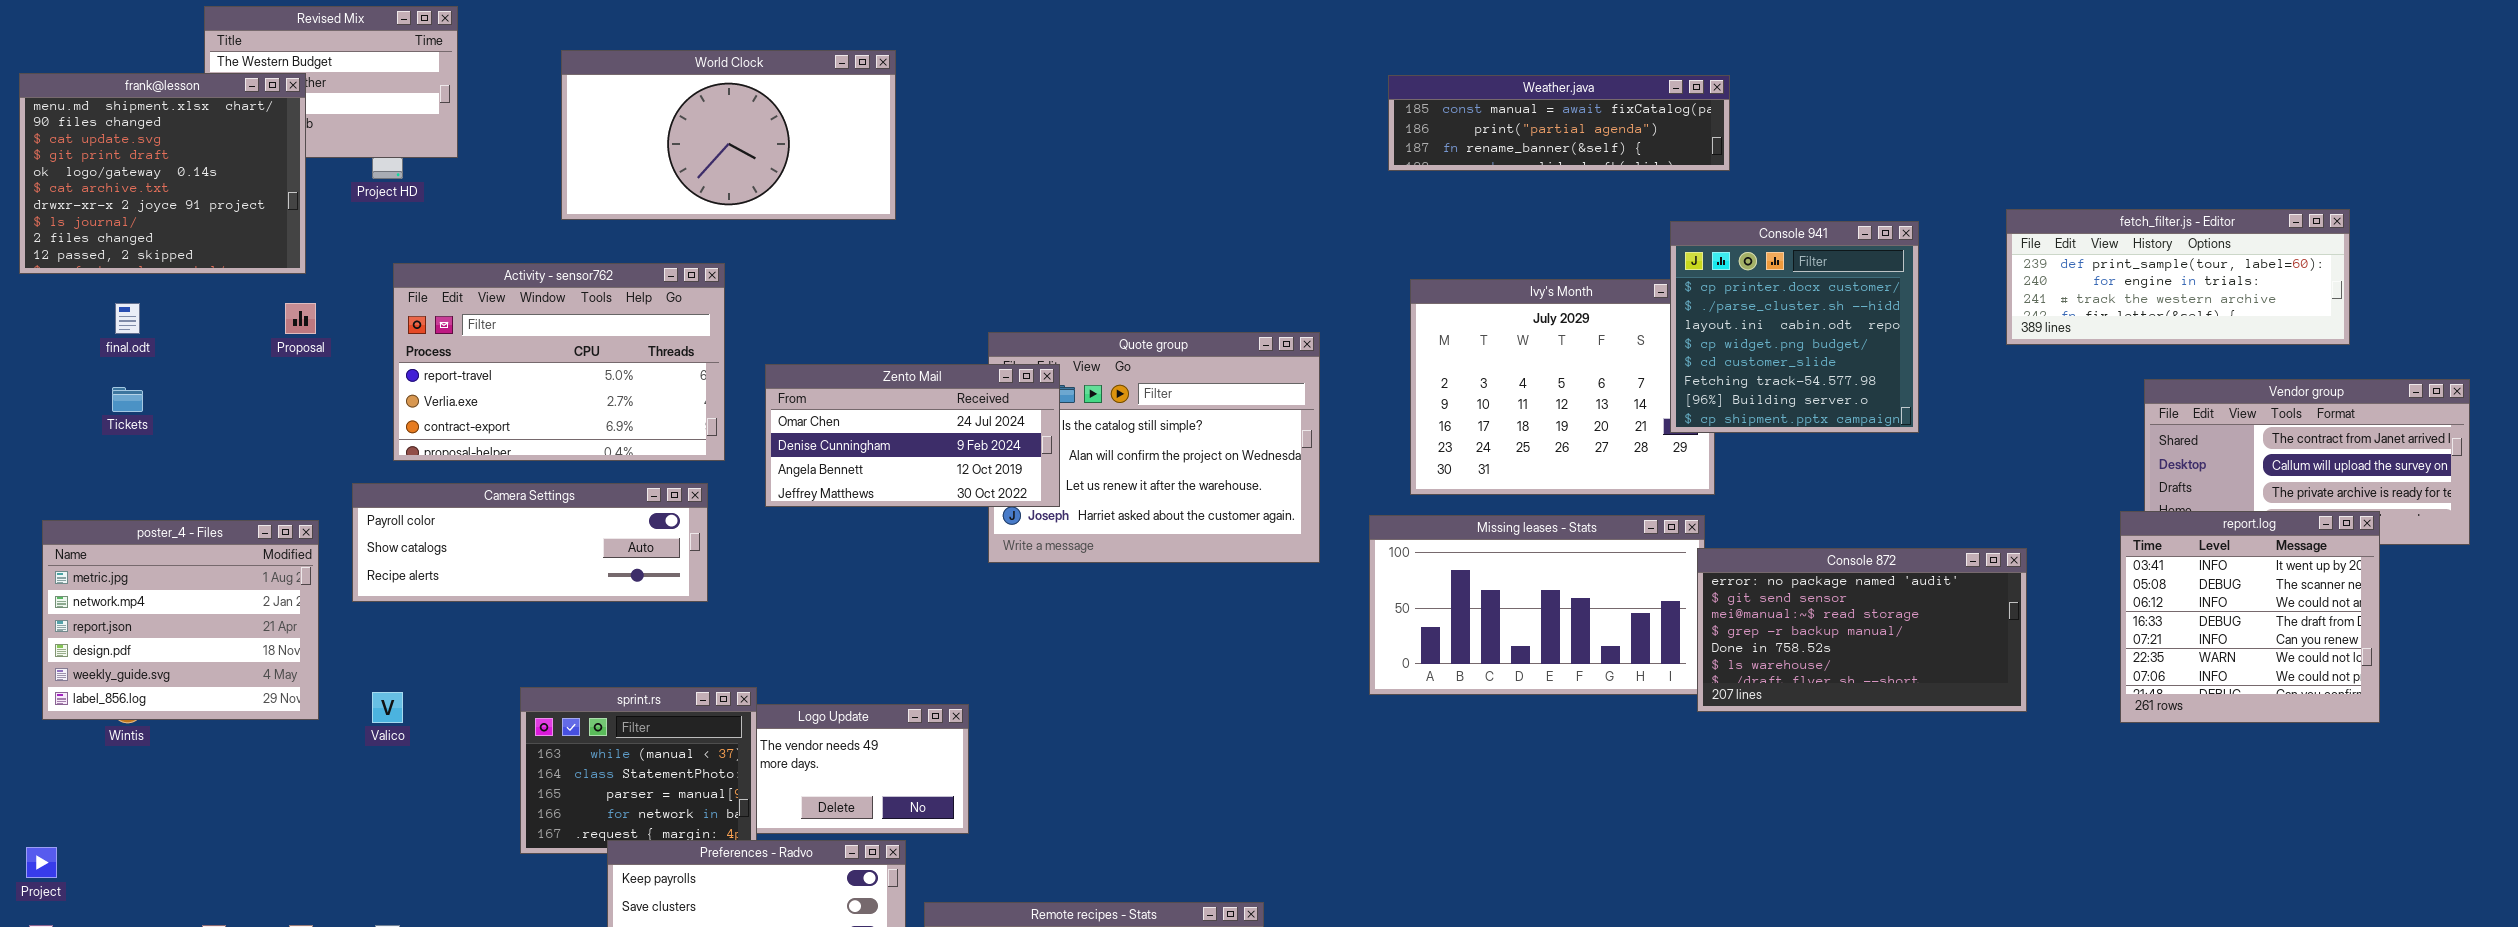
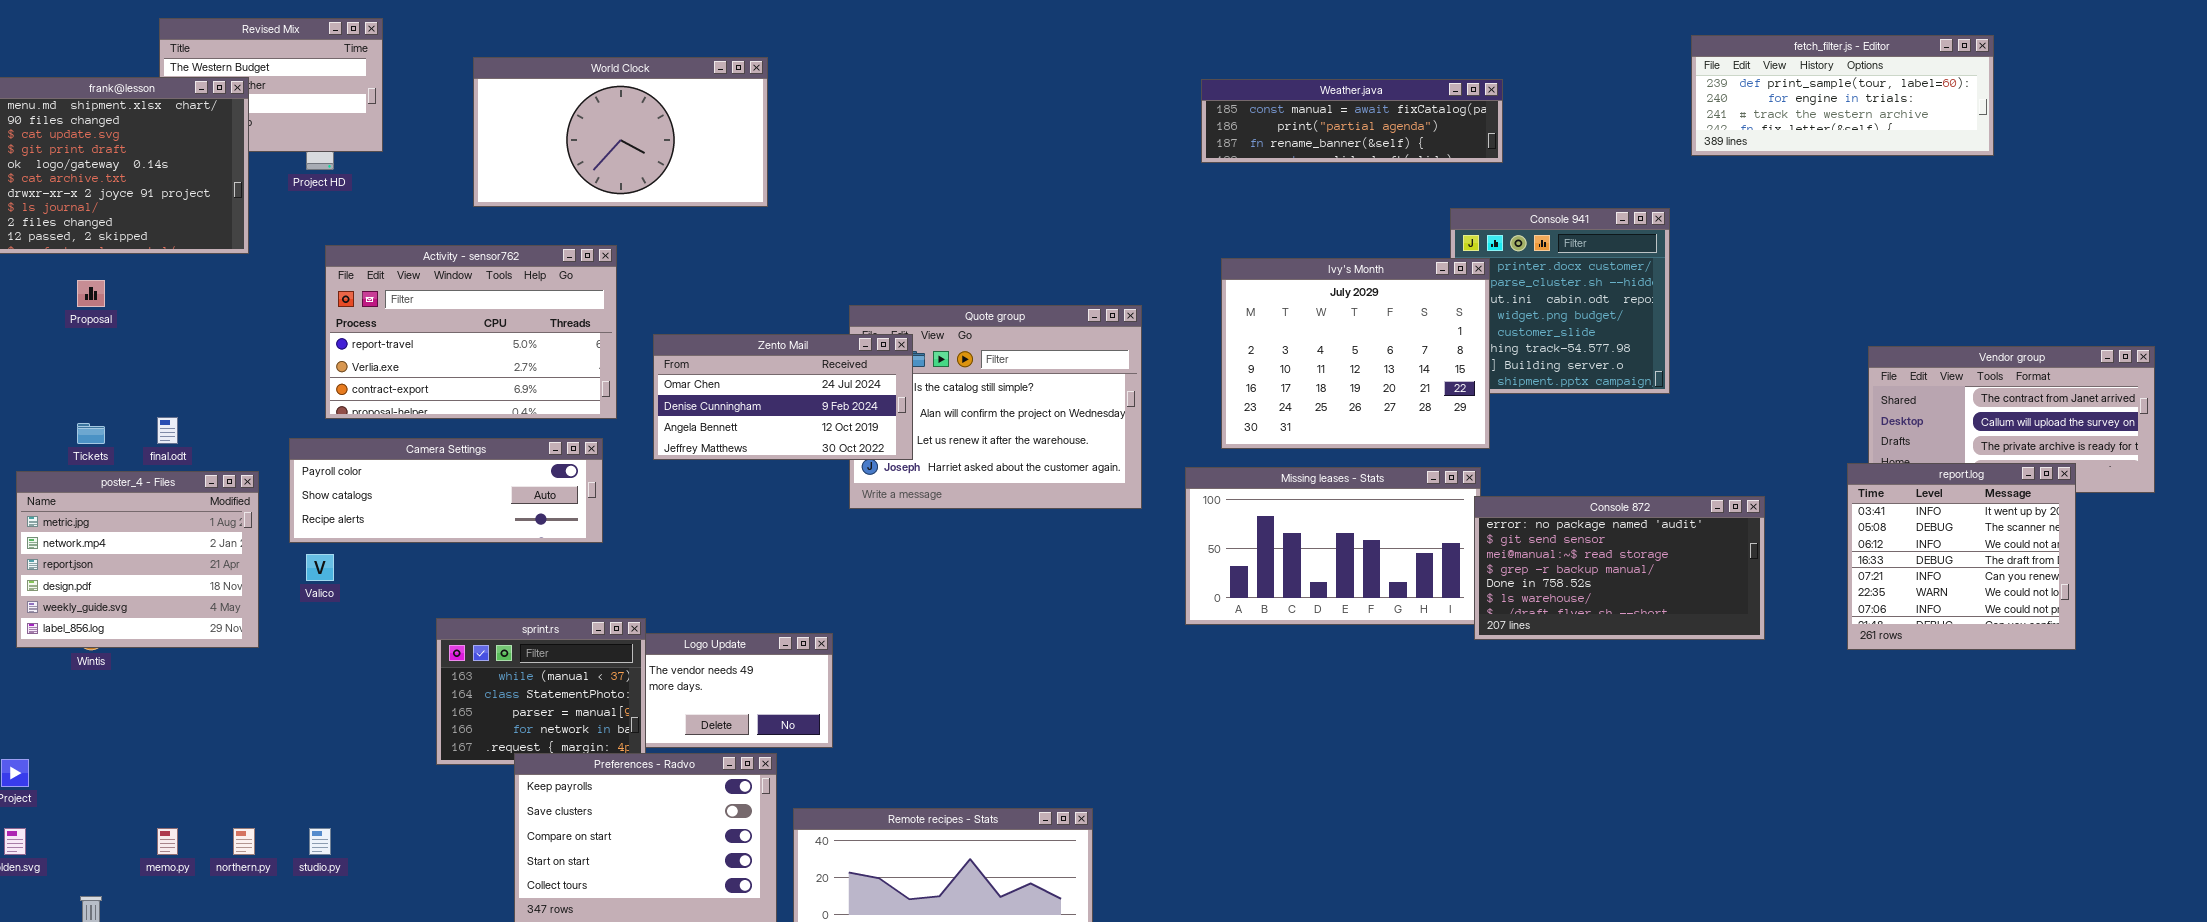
fetch_filter.js - Editor: [2006,209,2350,345] -> [1691,35,1994,156], moved
Ivy's Month: [1410,279,1715,495] -> [1221,258,1490,449], raised
final.odt: [115,303,140,334] -> [157,417,178,444], moved
Proposal: [285,303,316,334] -> [77,280,105,307], moved
Tickets: [112,387,143,412] -> [77,423,105,444], moved
Valico: [372,692,403,723] -> [306,554,334,581], moved

